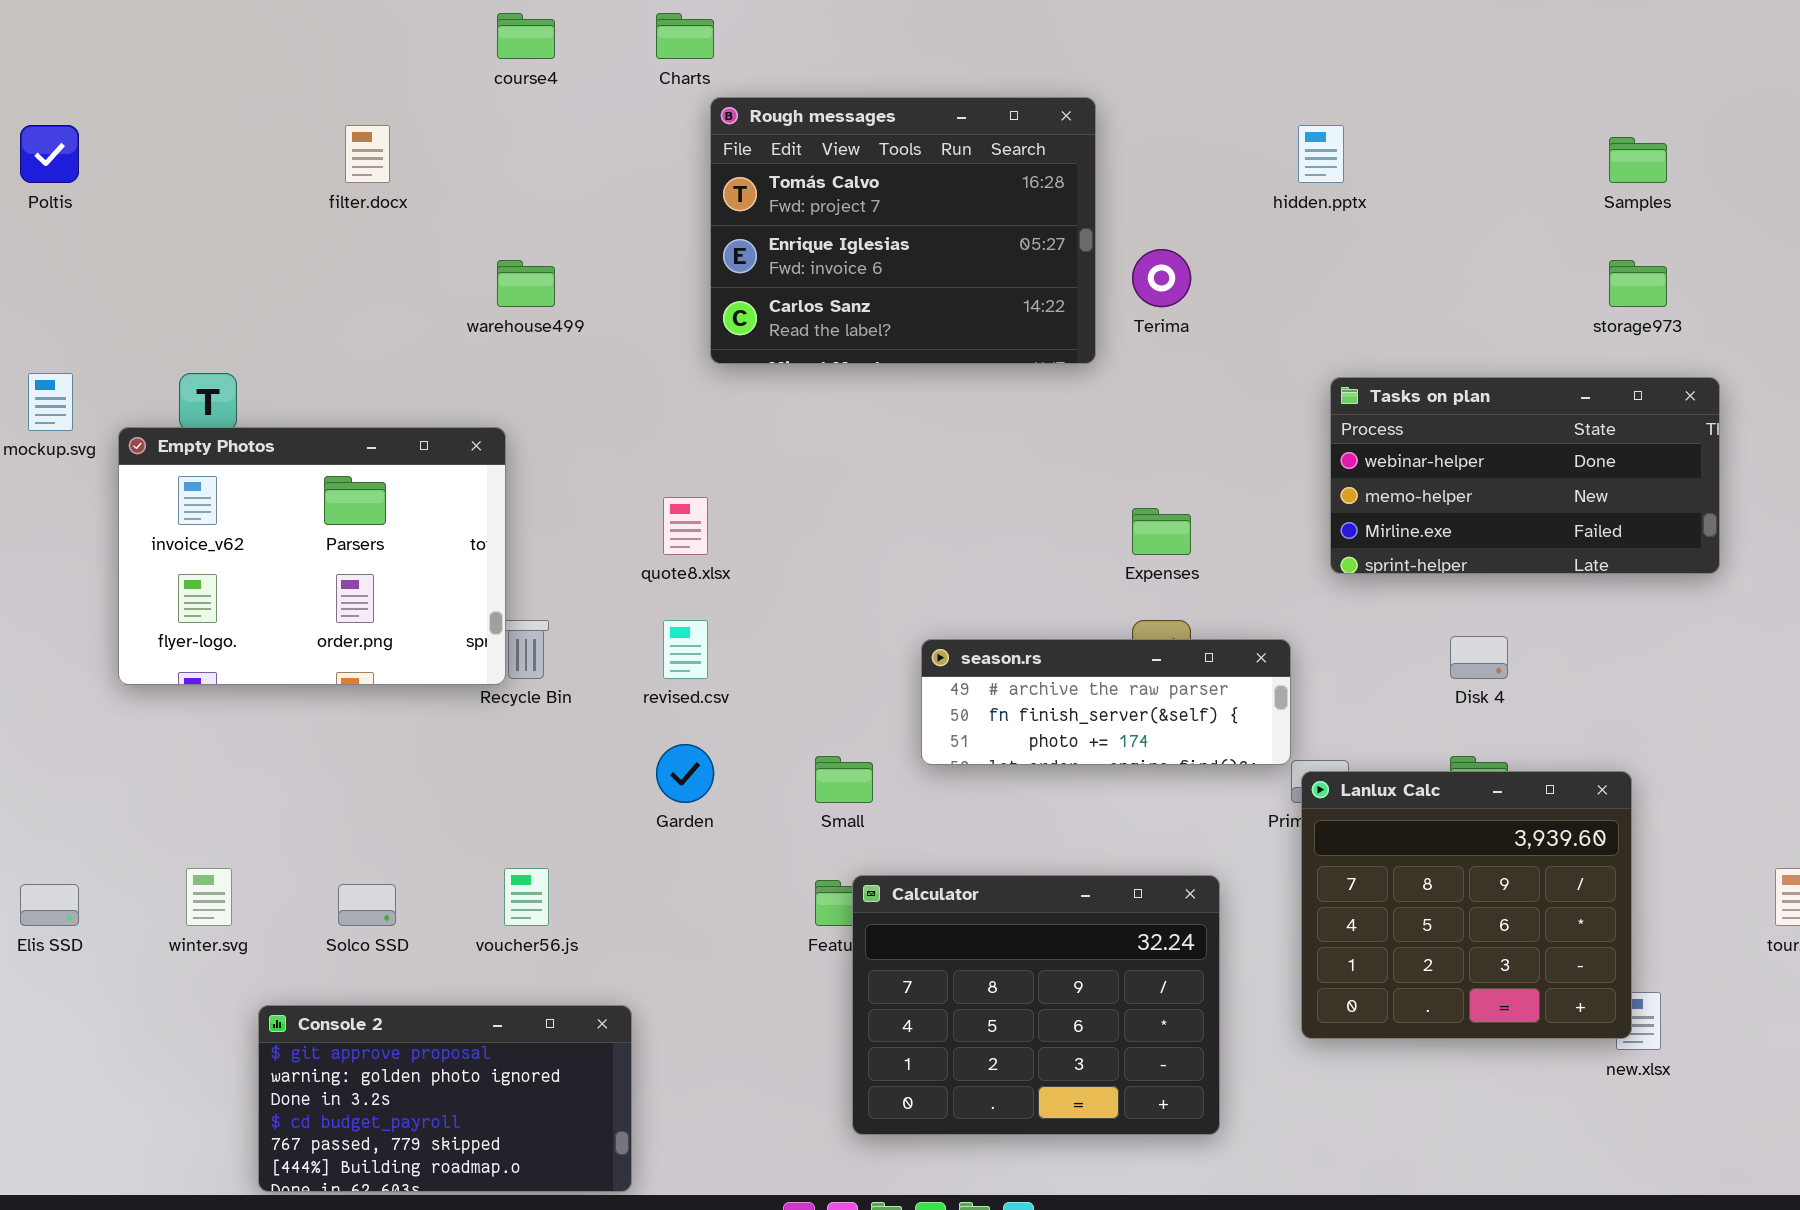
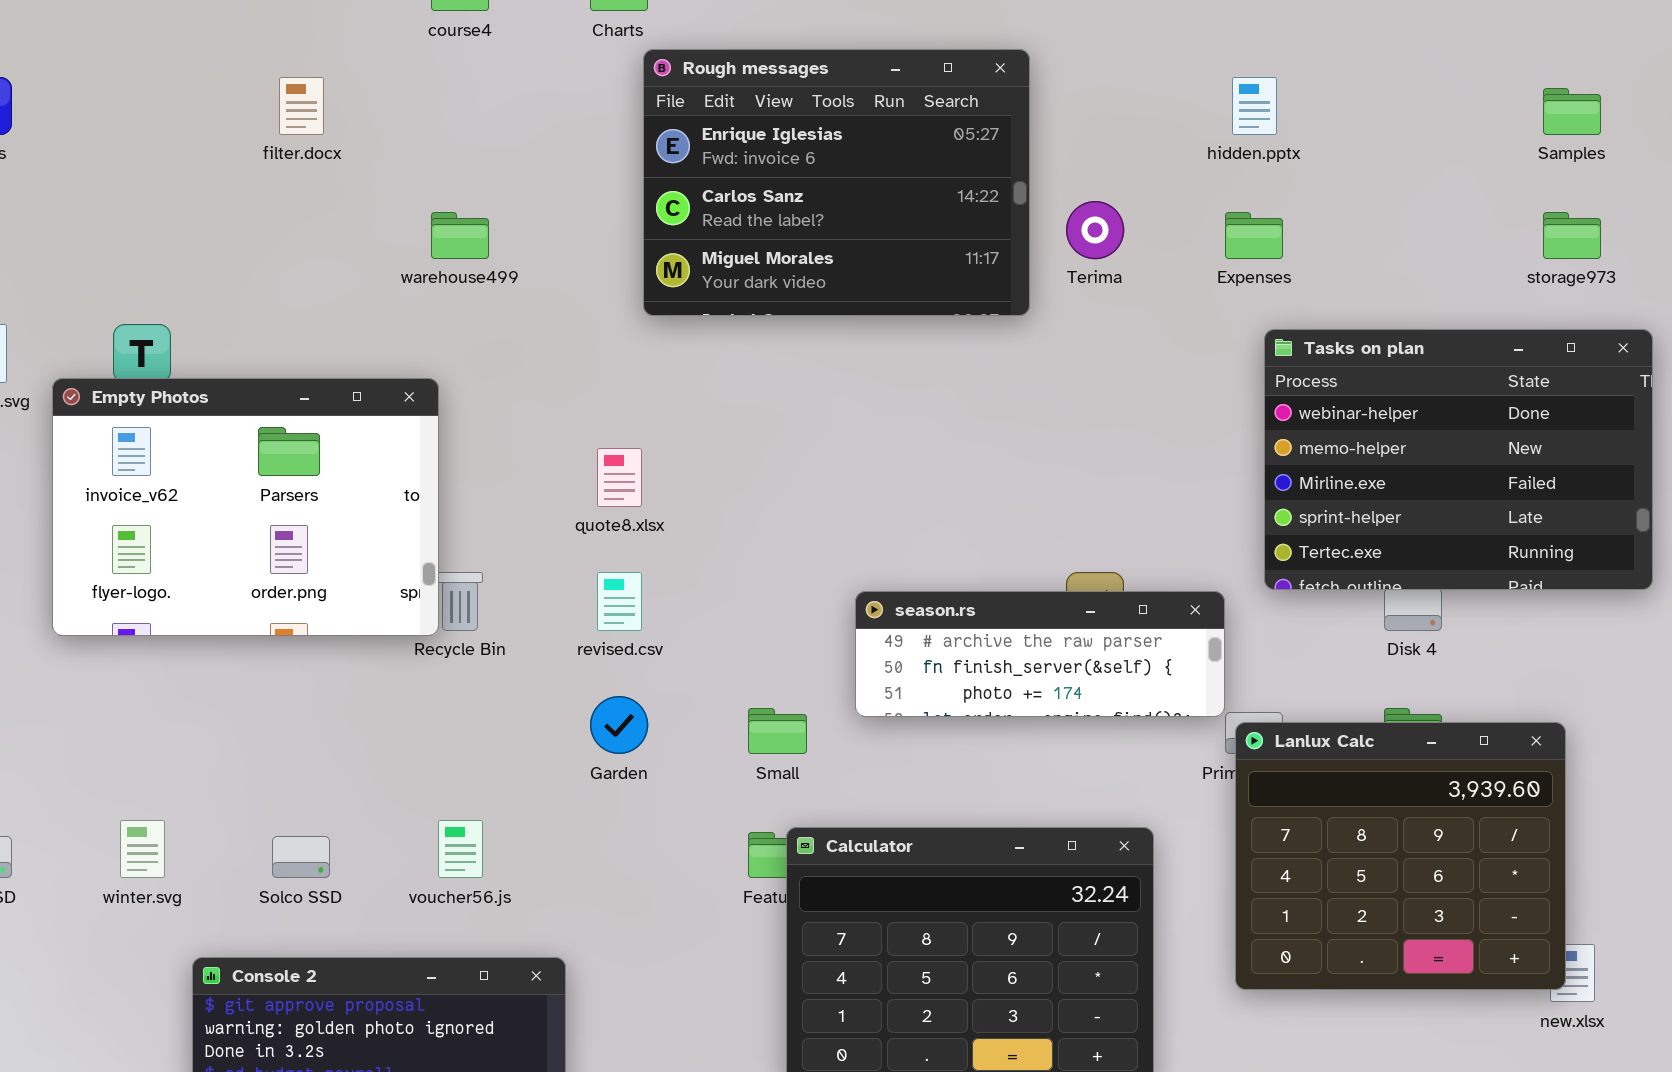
Rough messages: [710,97,1096,364] -> [643,49,1030,316], scrolled down 1 row
Tasks on plan: [1330,377,1720,574] -> [1264,329,1653,590], resized
Expenses: [1132,508,1191,555] -> [1225,212,1283,259], moved

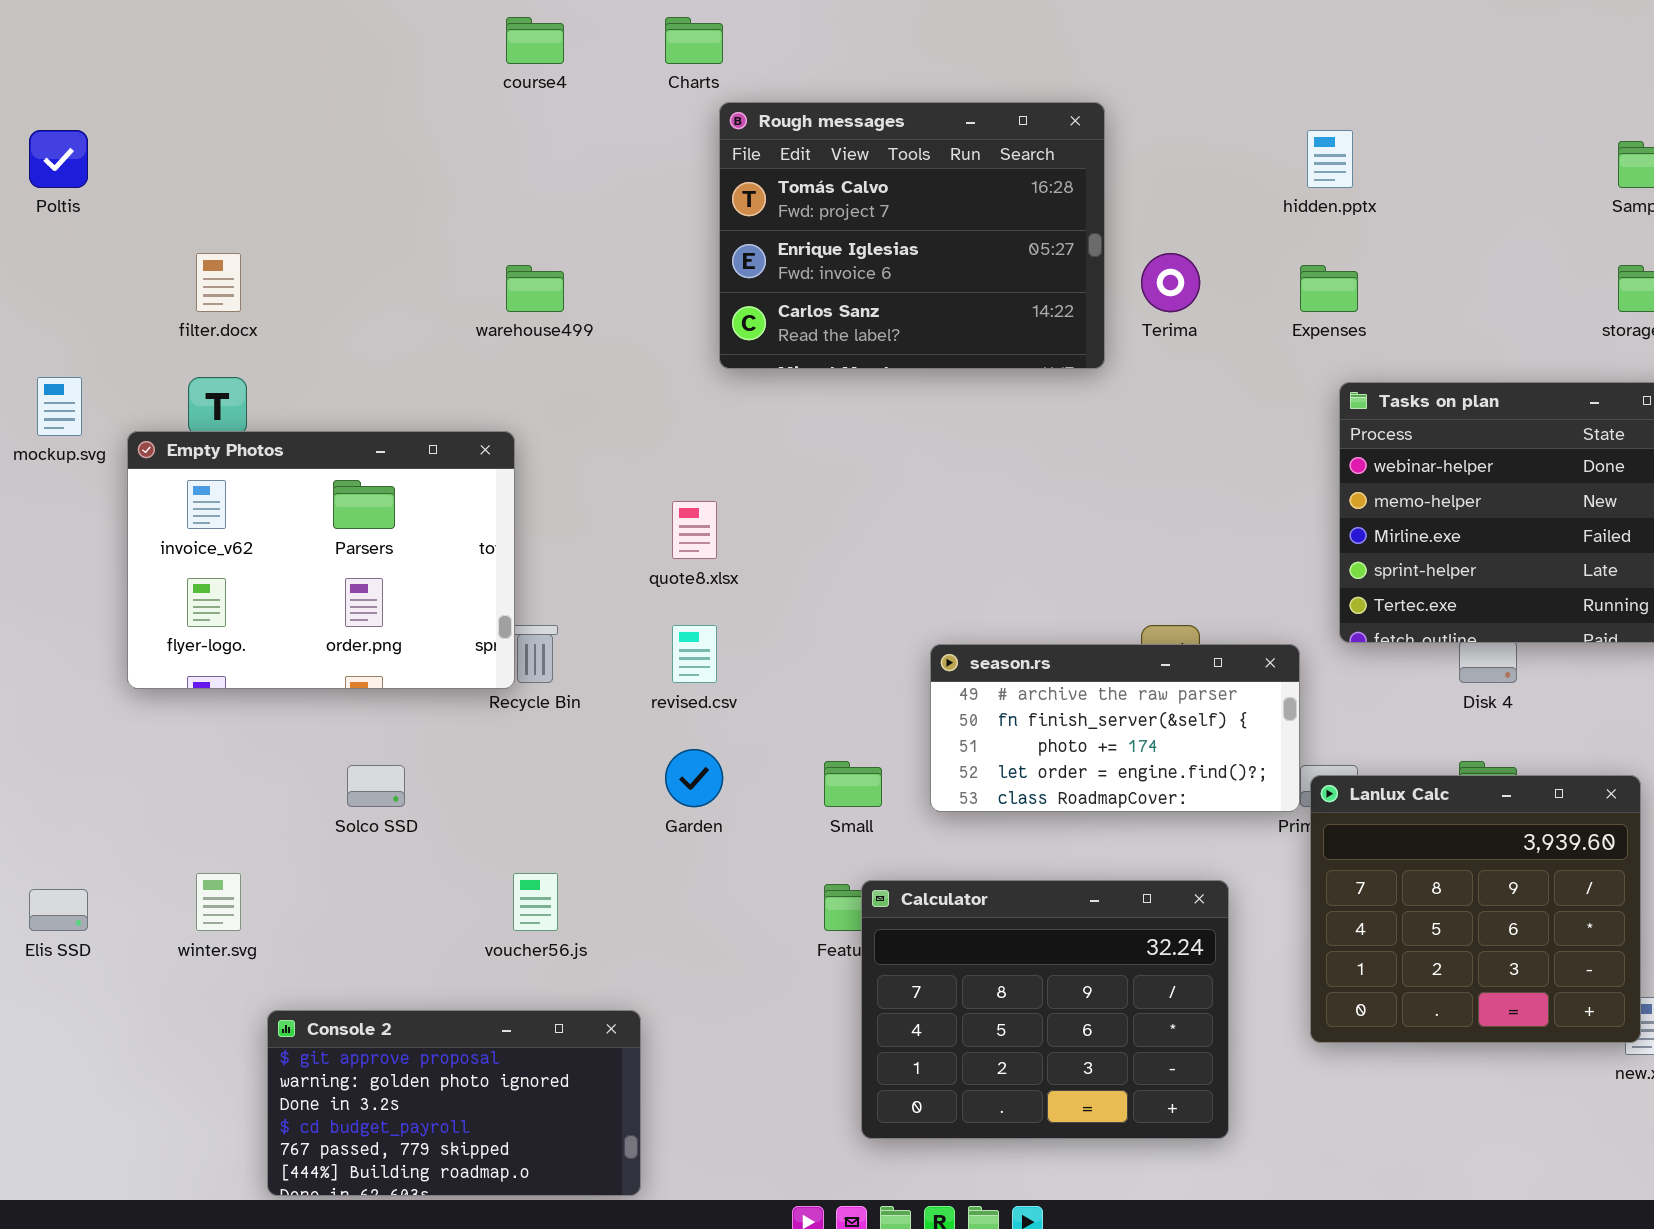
Rough messages: [643,49,1030,316] -> [719,102,1105,369], scrolled up 1 row
filter.docx: [279,77,324,135] -> [196,253,241,312], moved
season.rs: [855,591,1225,717] -> [930,644,1300,812], resized
Solco SSD: [272,836,330,878] -> [347,765,405,807], moved

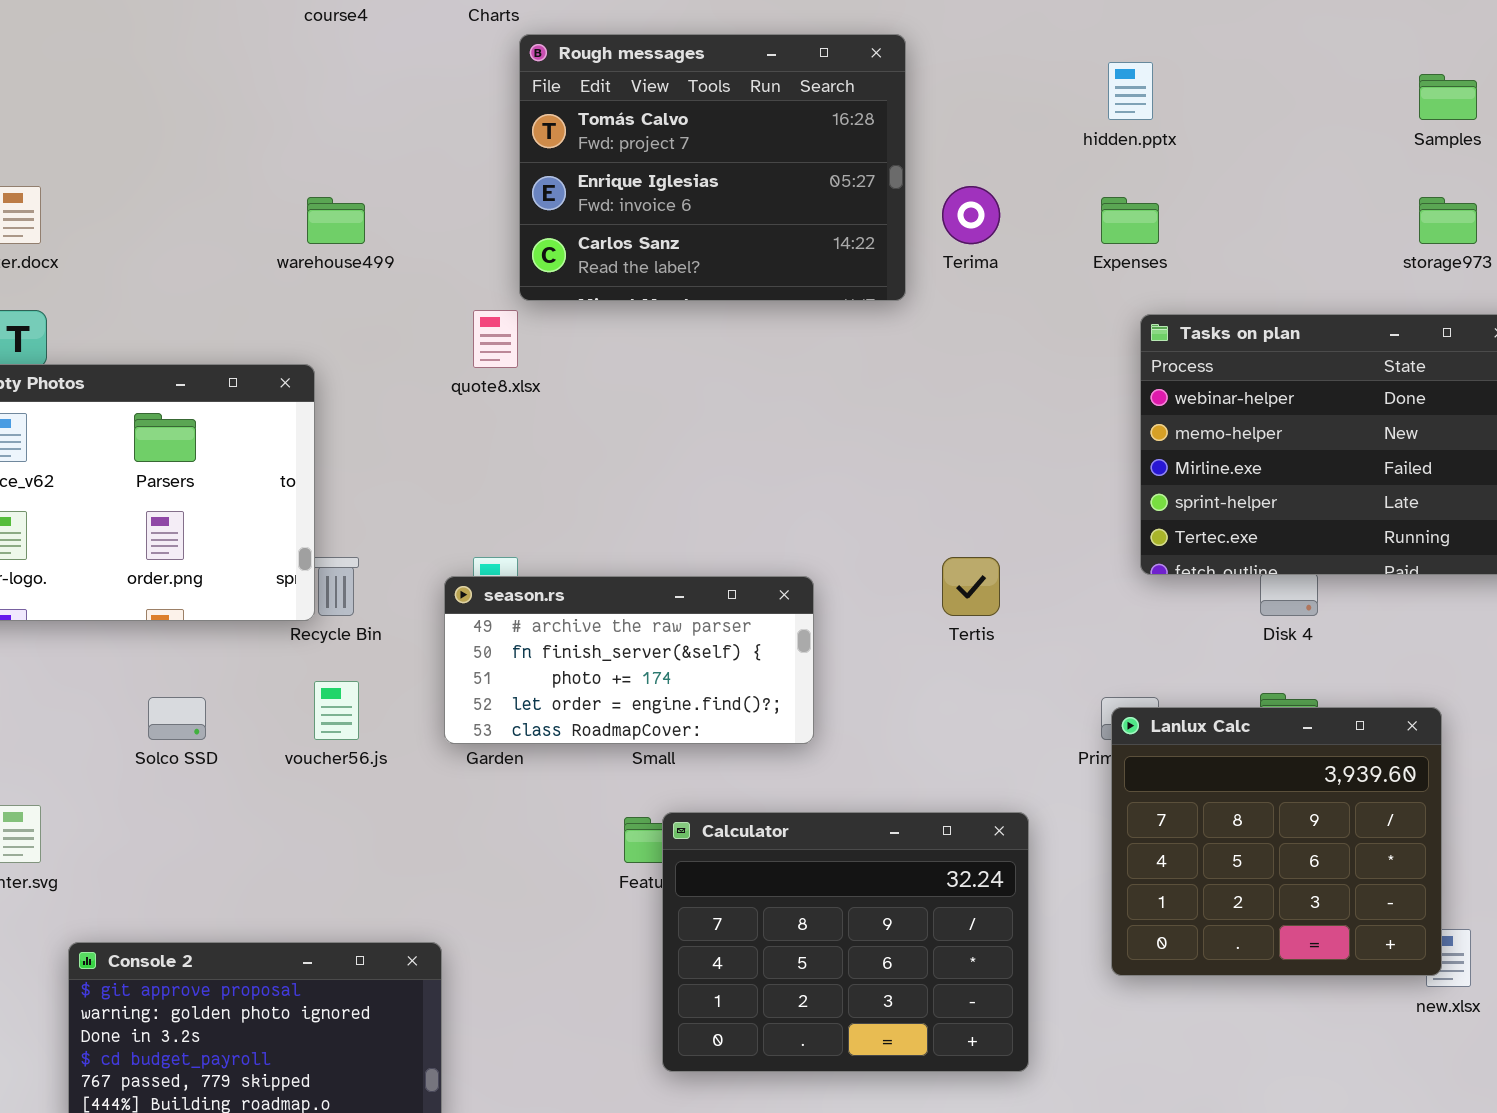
quote8.xlsx: [672,501,717,559] -> [473,310,518,368], moved
season.rs: [930,644,1300,812] -> [444,576,814,744], moved
voucher56.js: [513,873,558,931] -> [314,681,359,740], moved

